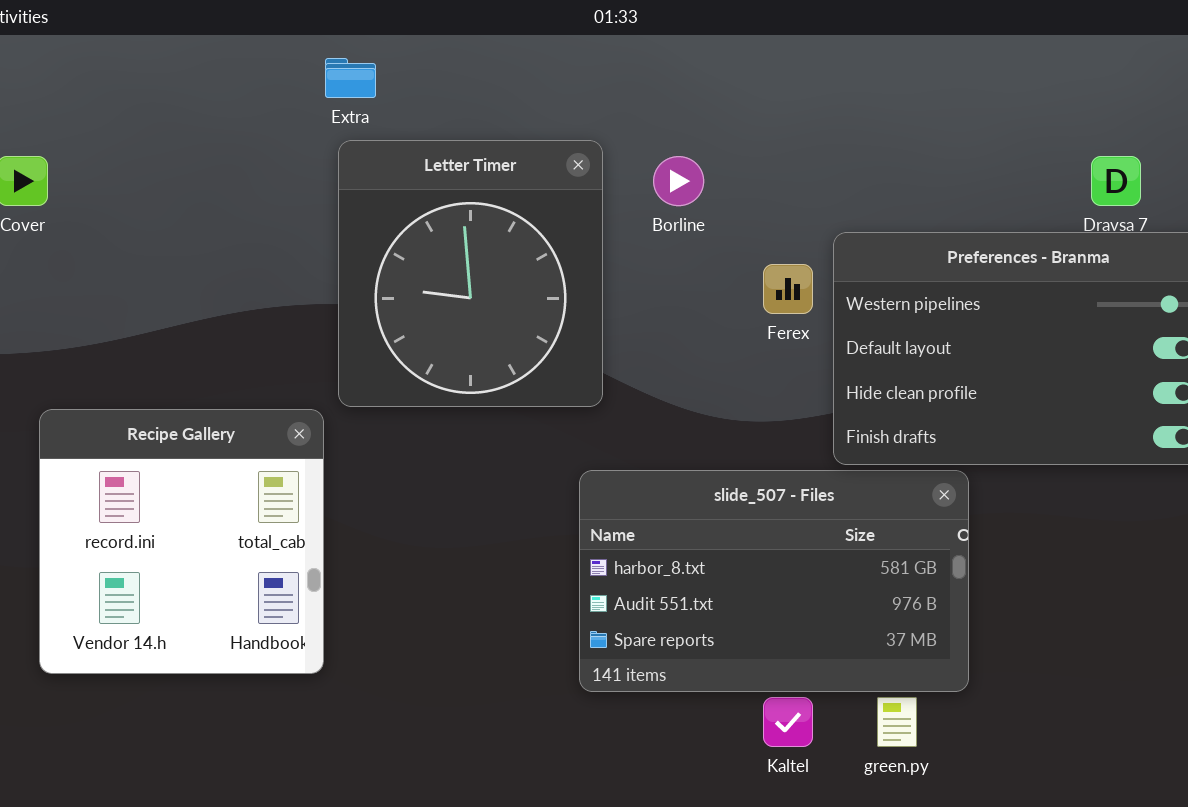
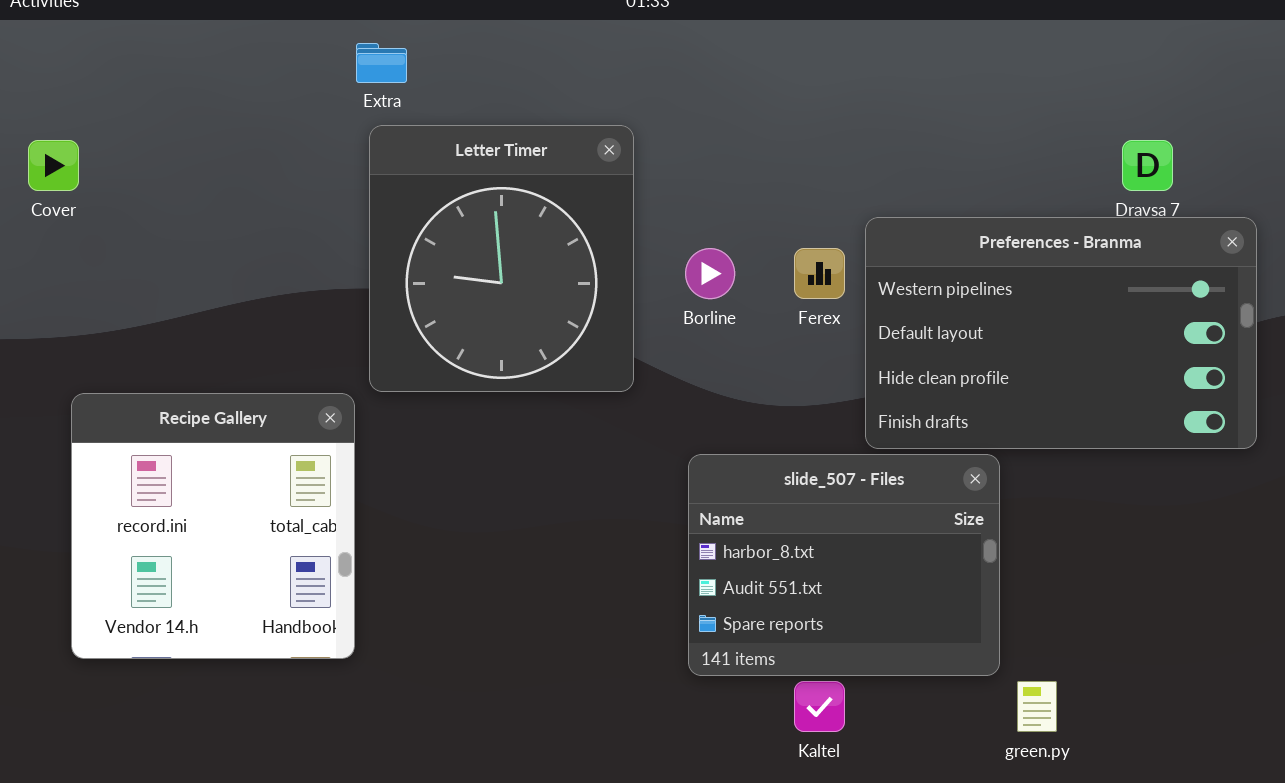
Borline: [653,156,704,206] -> [685,248,735,299], moved
slide_507 - Files: [579,470,969,692] -> [688,454,1000,676], resized
green.py: [877,697,917,747] -> [1017,681,1057,732], moved

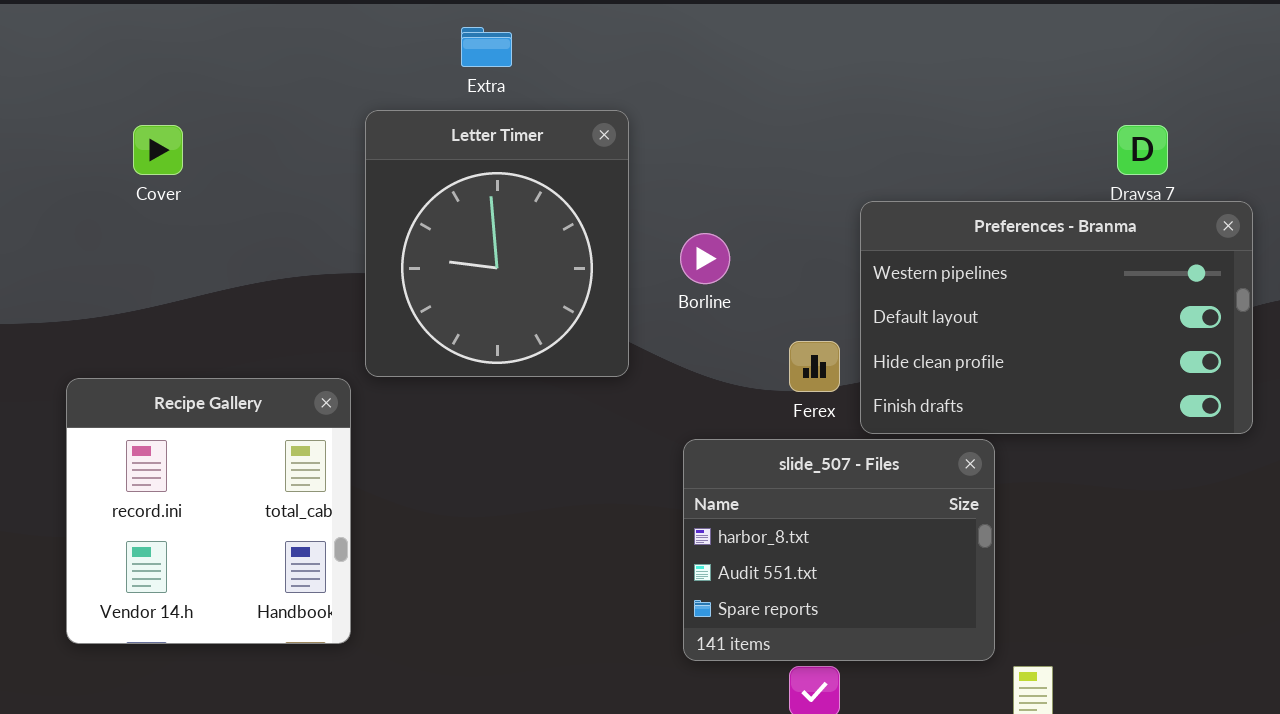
Extra: [356,43,407,83] -> [461,27,512,67], moved
Cover: [28,140,79,191] -> [133,125,183,175], moved
Ferex: [794,248,845,299] -> [789,341,840,392], moved

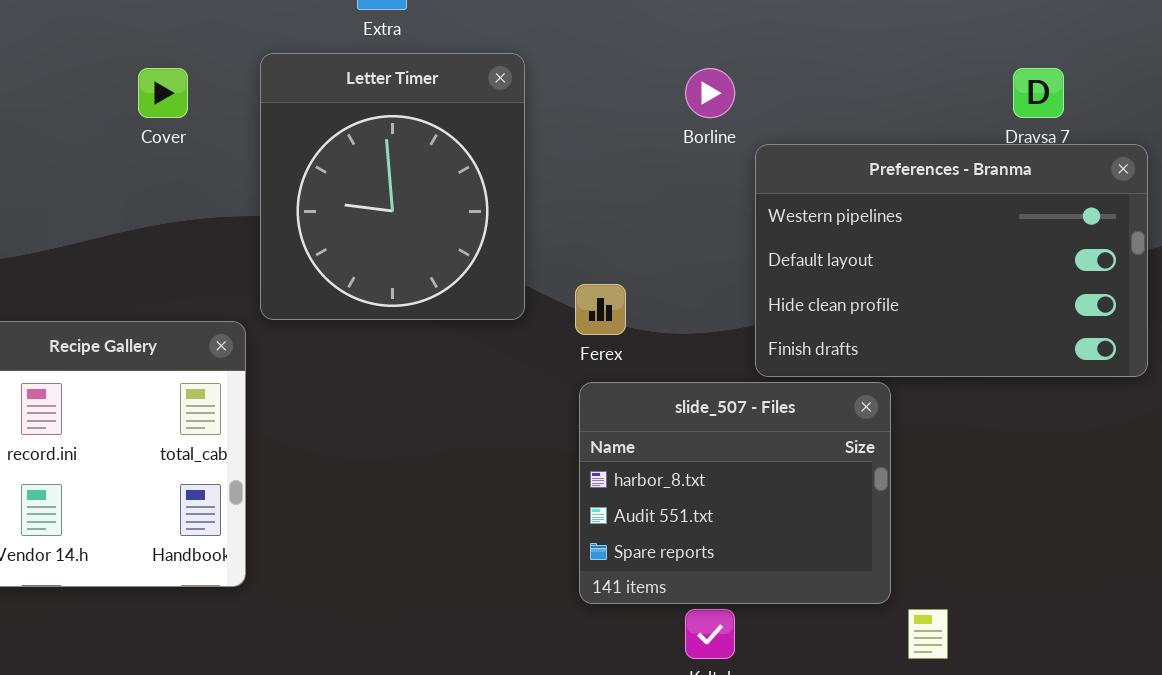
Cover: [133,125,183,175] -> [138,68,188,118], moved
Borline: [680,233,730,284] -> [685,68,735,118], moved
Ferex: [789,341,840,392] -> [575,284,626,335], moved

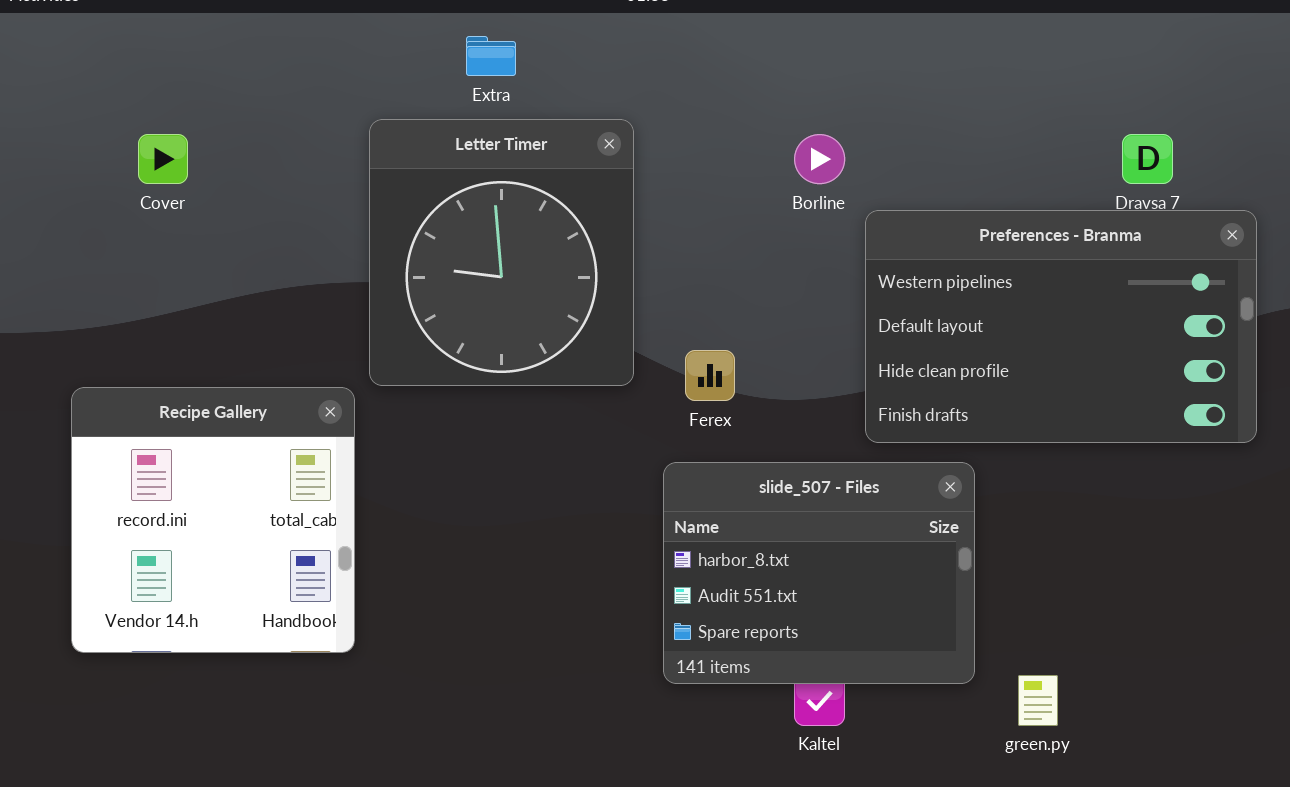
Cover: [138,68,188,118] -> [138,134,188,184], moved
slide_507 - Files: [579,382,891,604] -> [663,462,975,684], moved

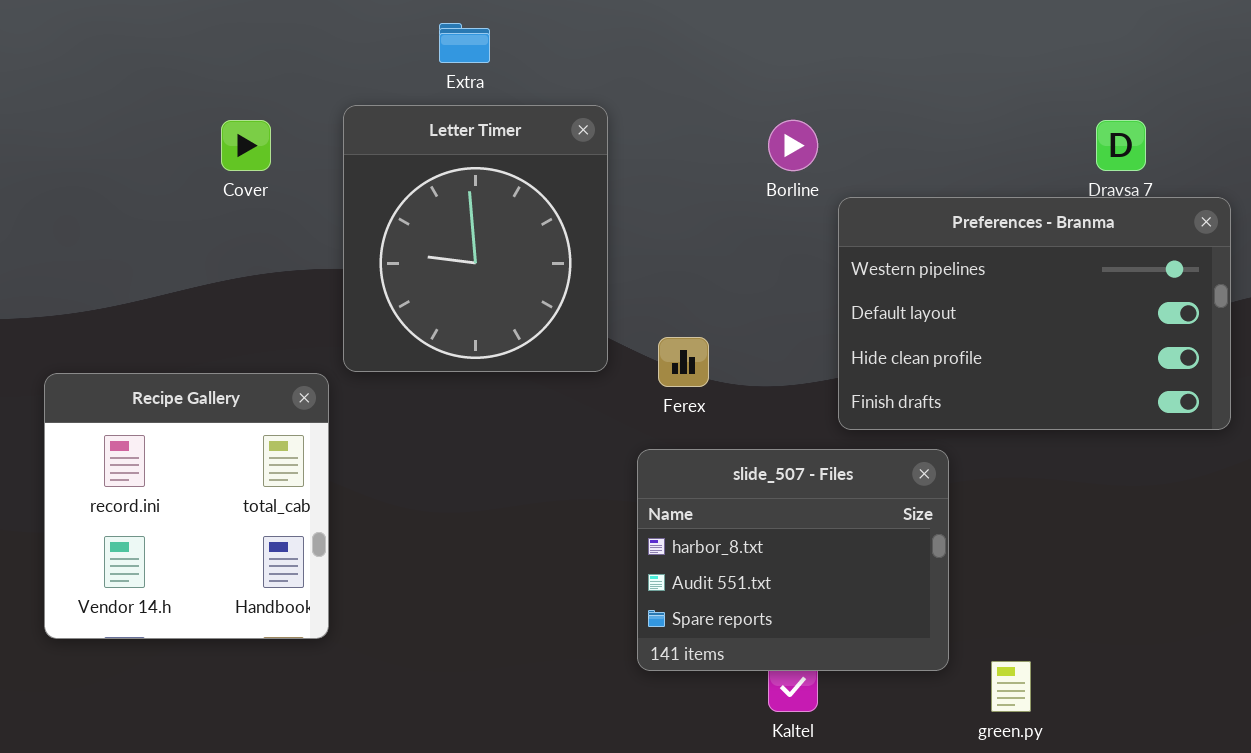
Cover: [138,134,188,184] -> [221,120,271,171], moved

